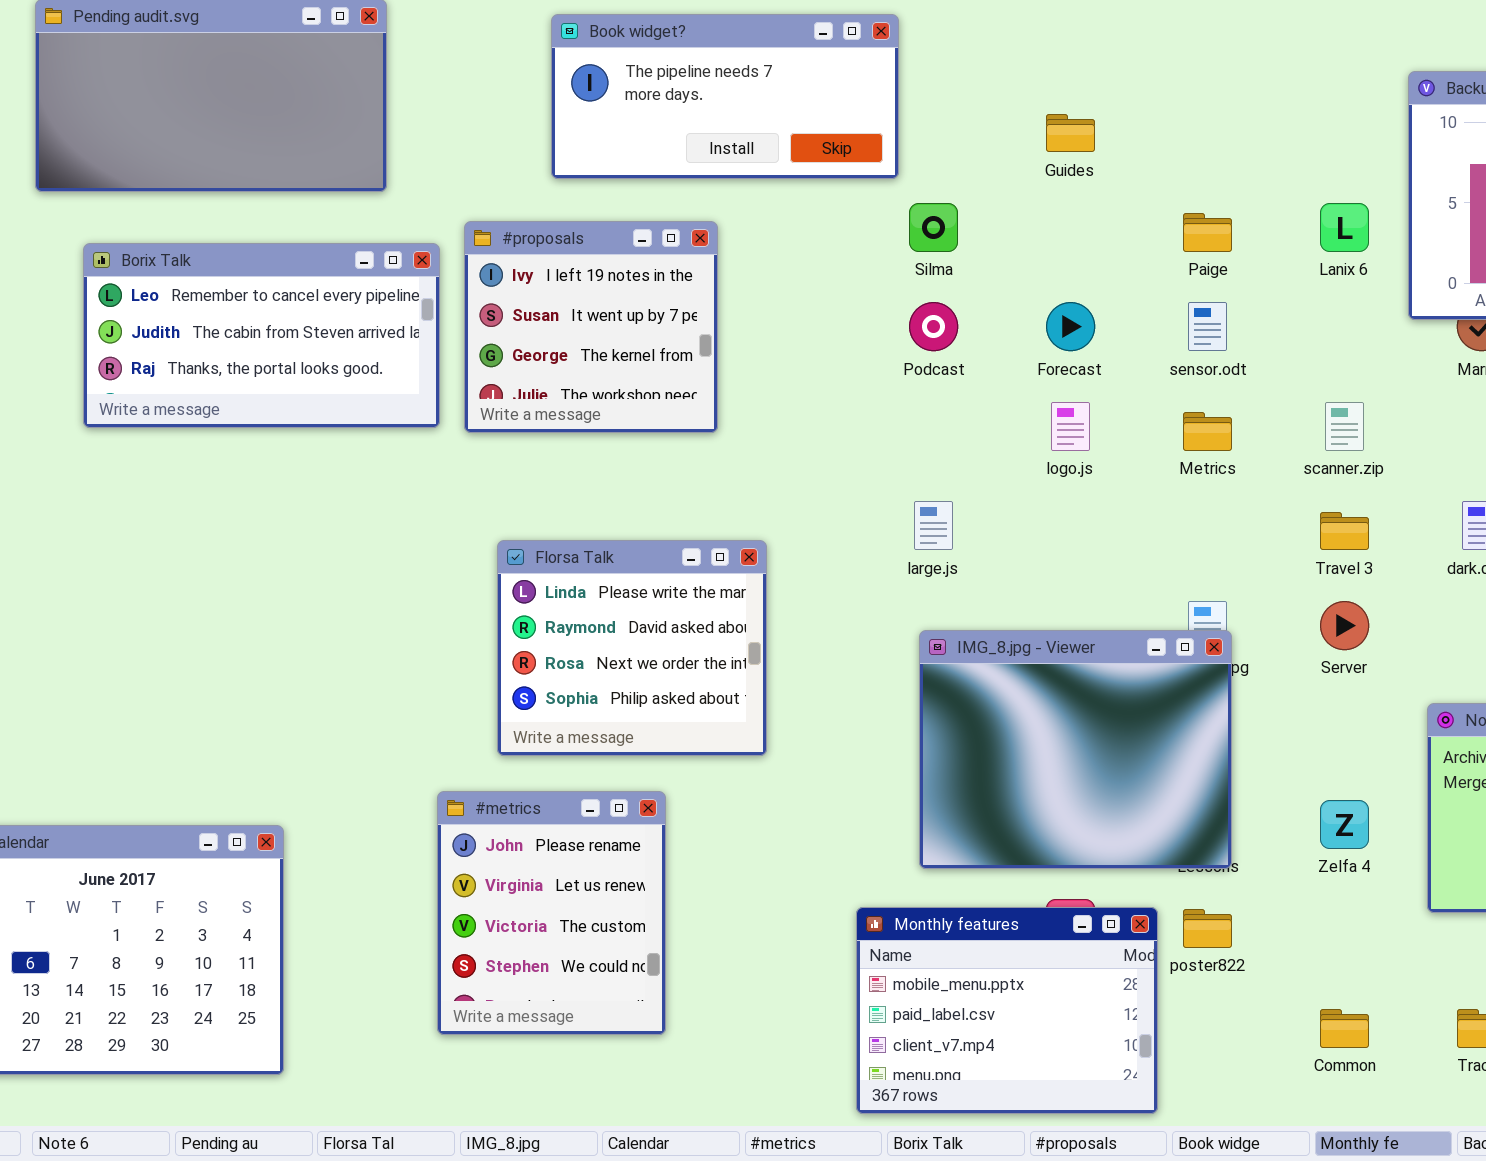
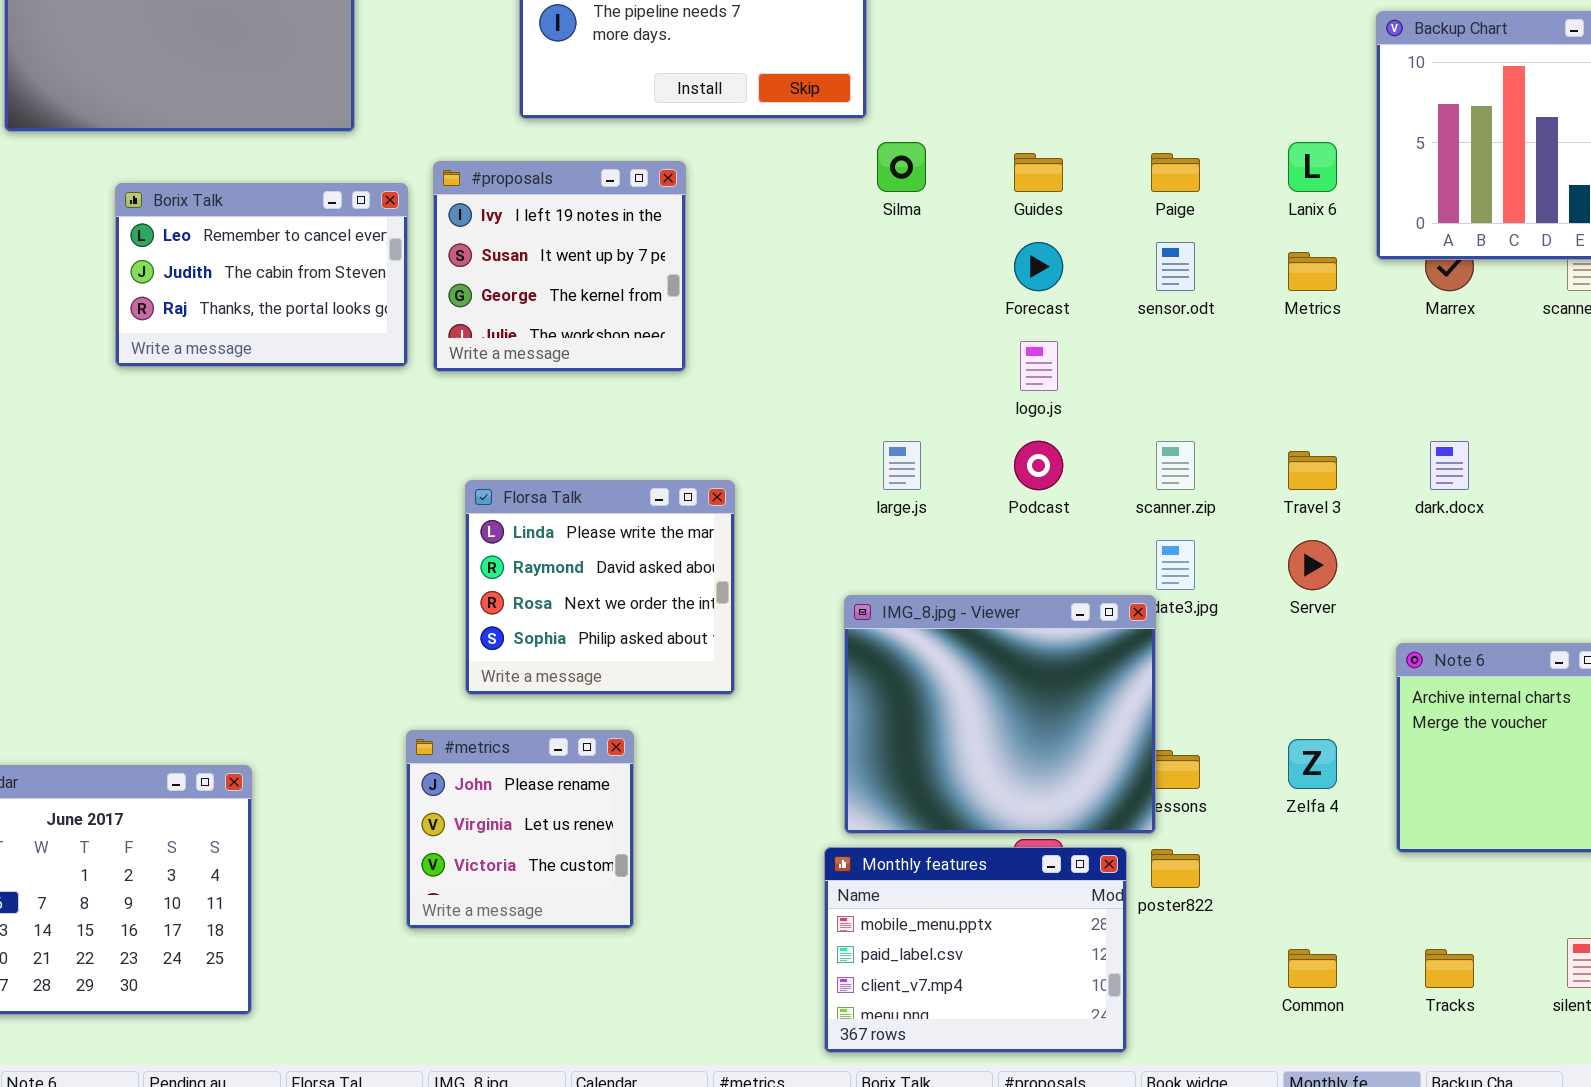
Guides: [1046,114,1095,152] -> [1014,153,1063,192], moved
Borix Talk: [83,243,440,428] -> [115,183,408,367], resized
Podcast: [909,302,958,351] -> [1014,441,1063,490], moved
scanner.zip: [1325,402,1364,451] -> [1156,441,1195,490], moved
Metrics: [1183,412,1232,451] -> [1288,252,1337,291], moved
IMG_8.jpg - Viewer: [919,630,1232,869] -> [844,595,1156,834], moved
#metrics: [437,791,666,1035] -> [406,730,634,929], resized

